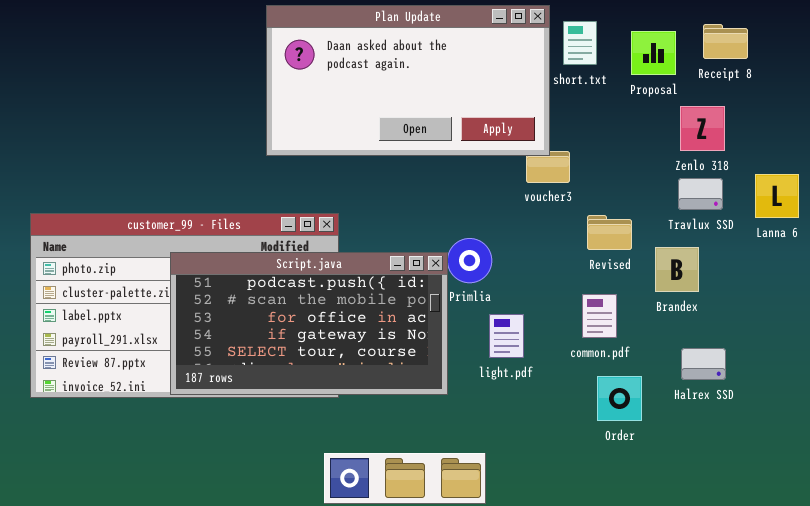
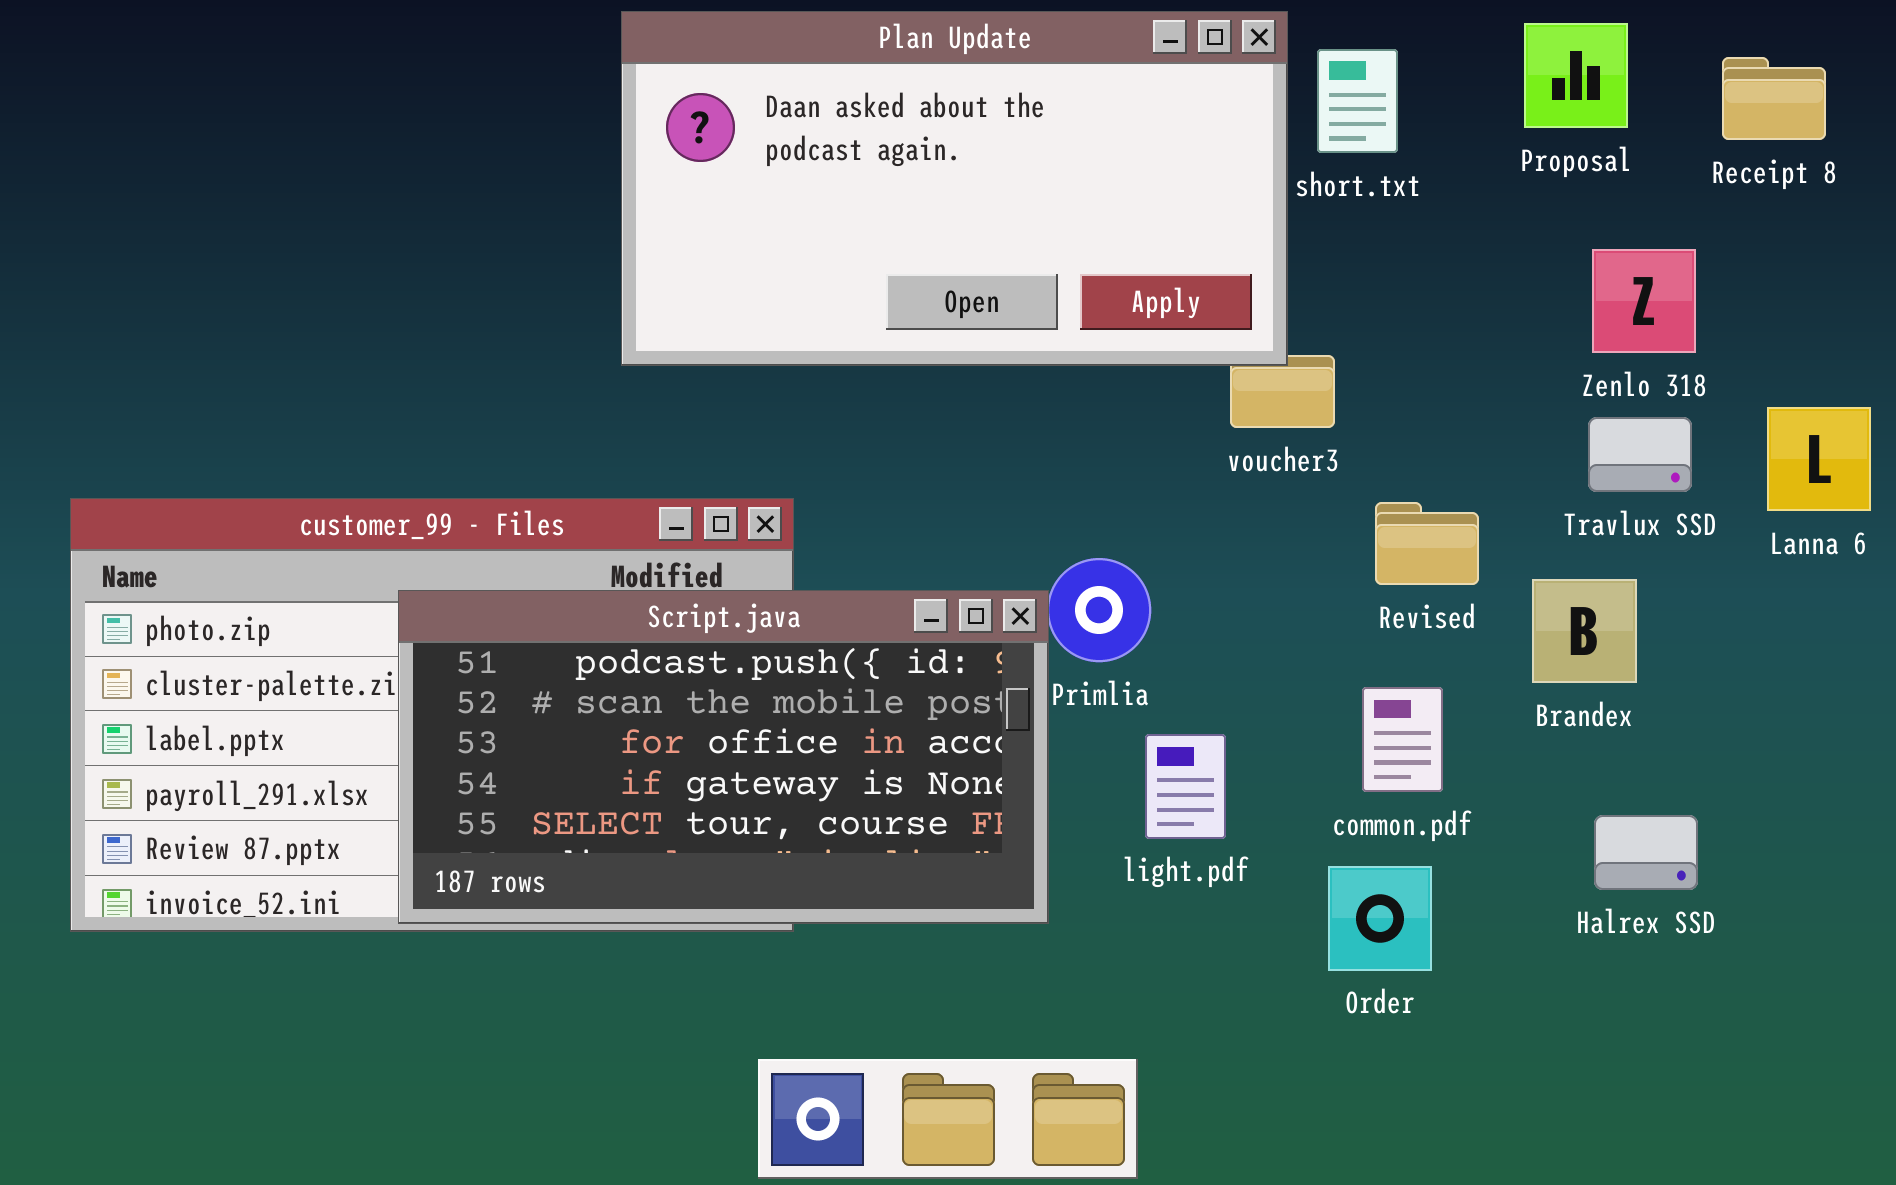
Receipt 8: [703,24,748,59] -> [1722,57,1826,140], moved
Proposal: [631,31,676,75] -> [1524,23,1628,128], moved
Order: [597,376,642,421] -> [1328,866,1432,971], moved

